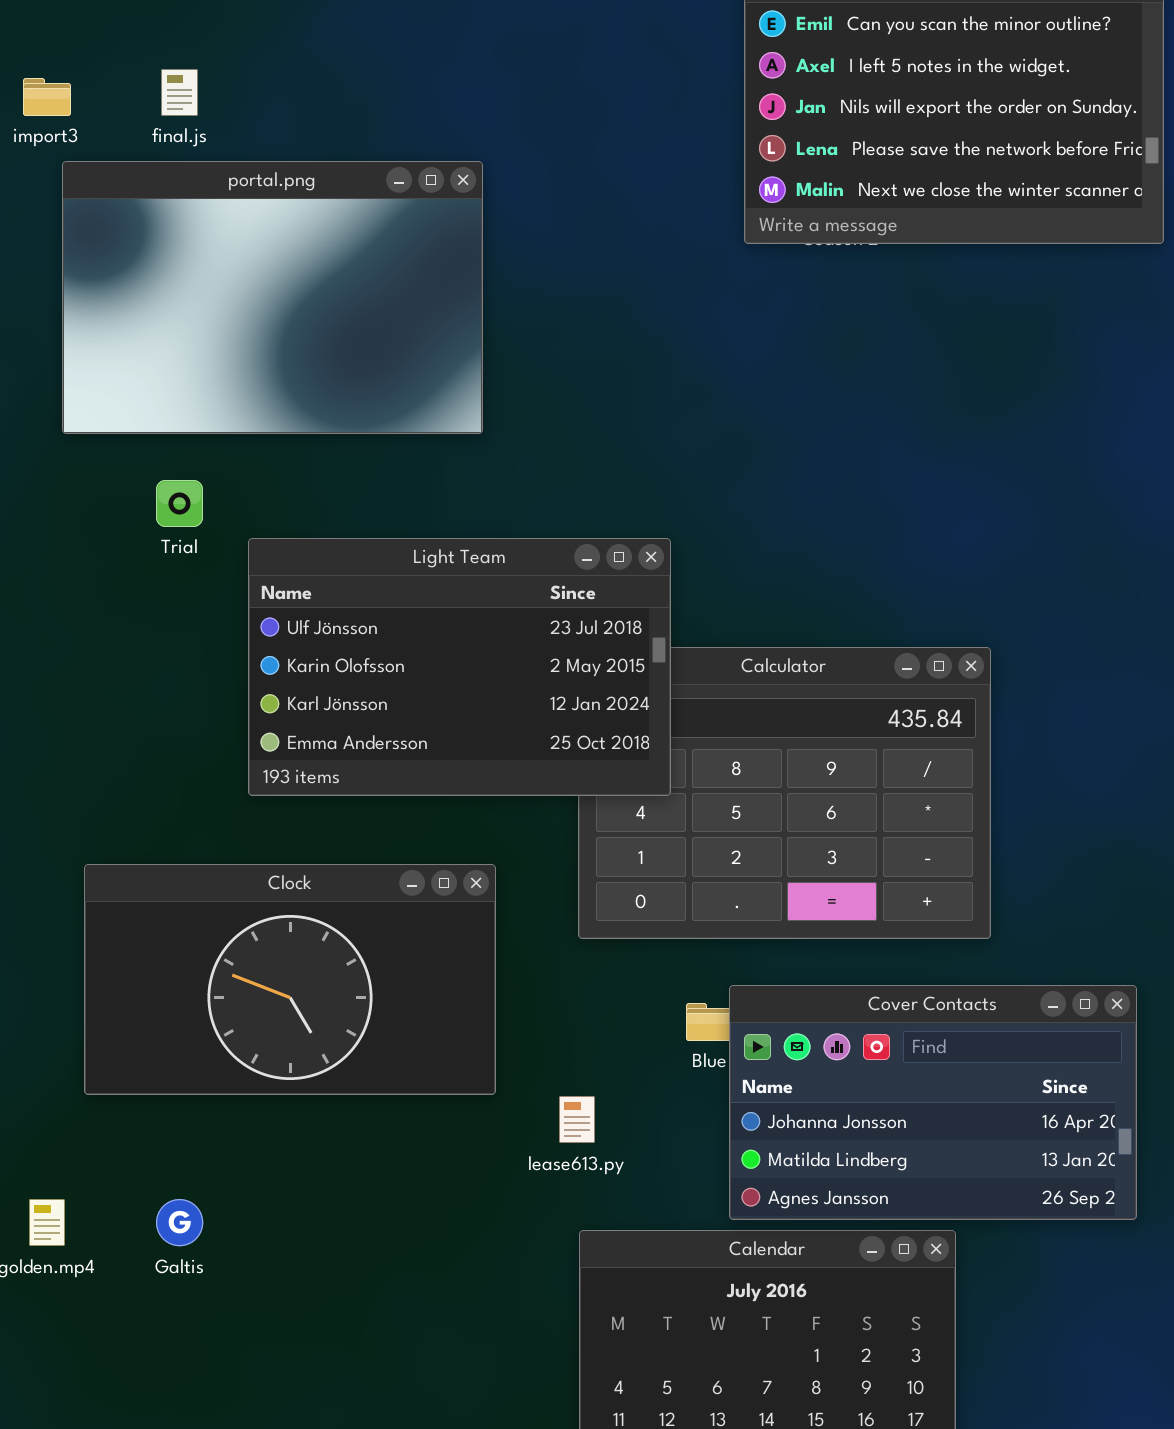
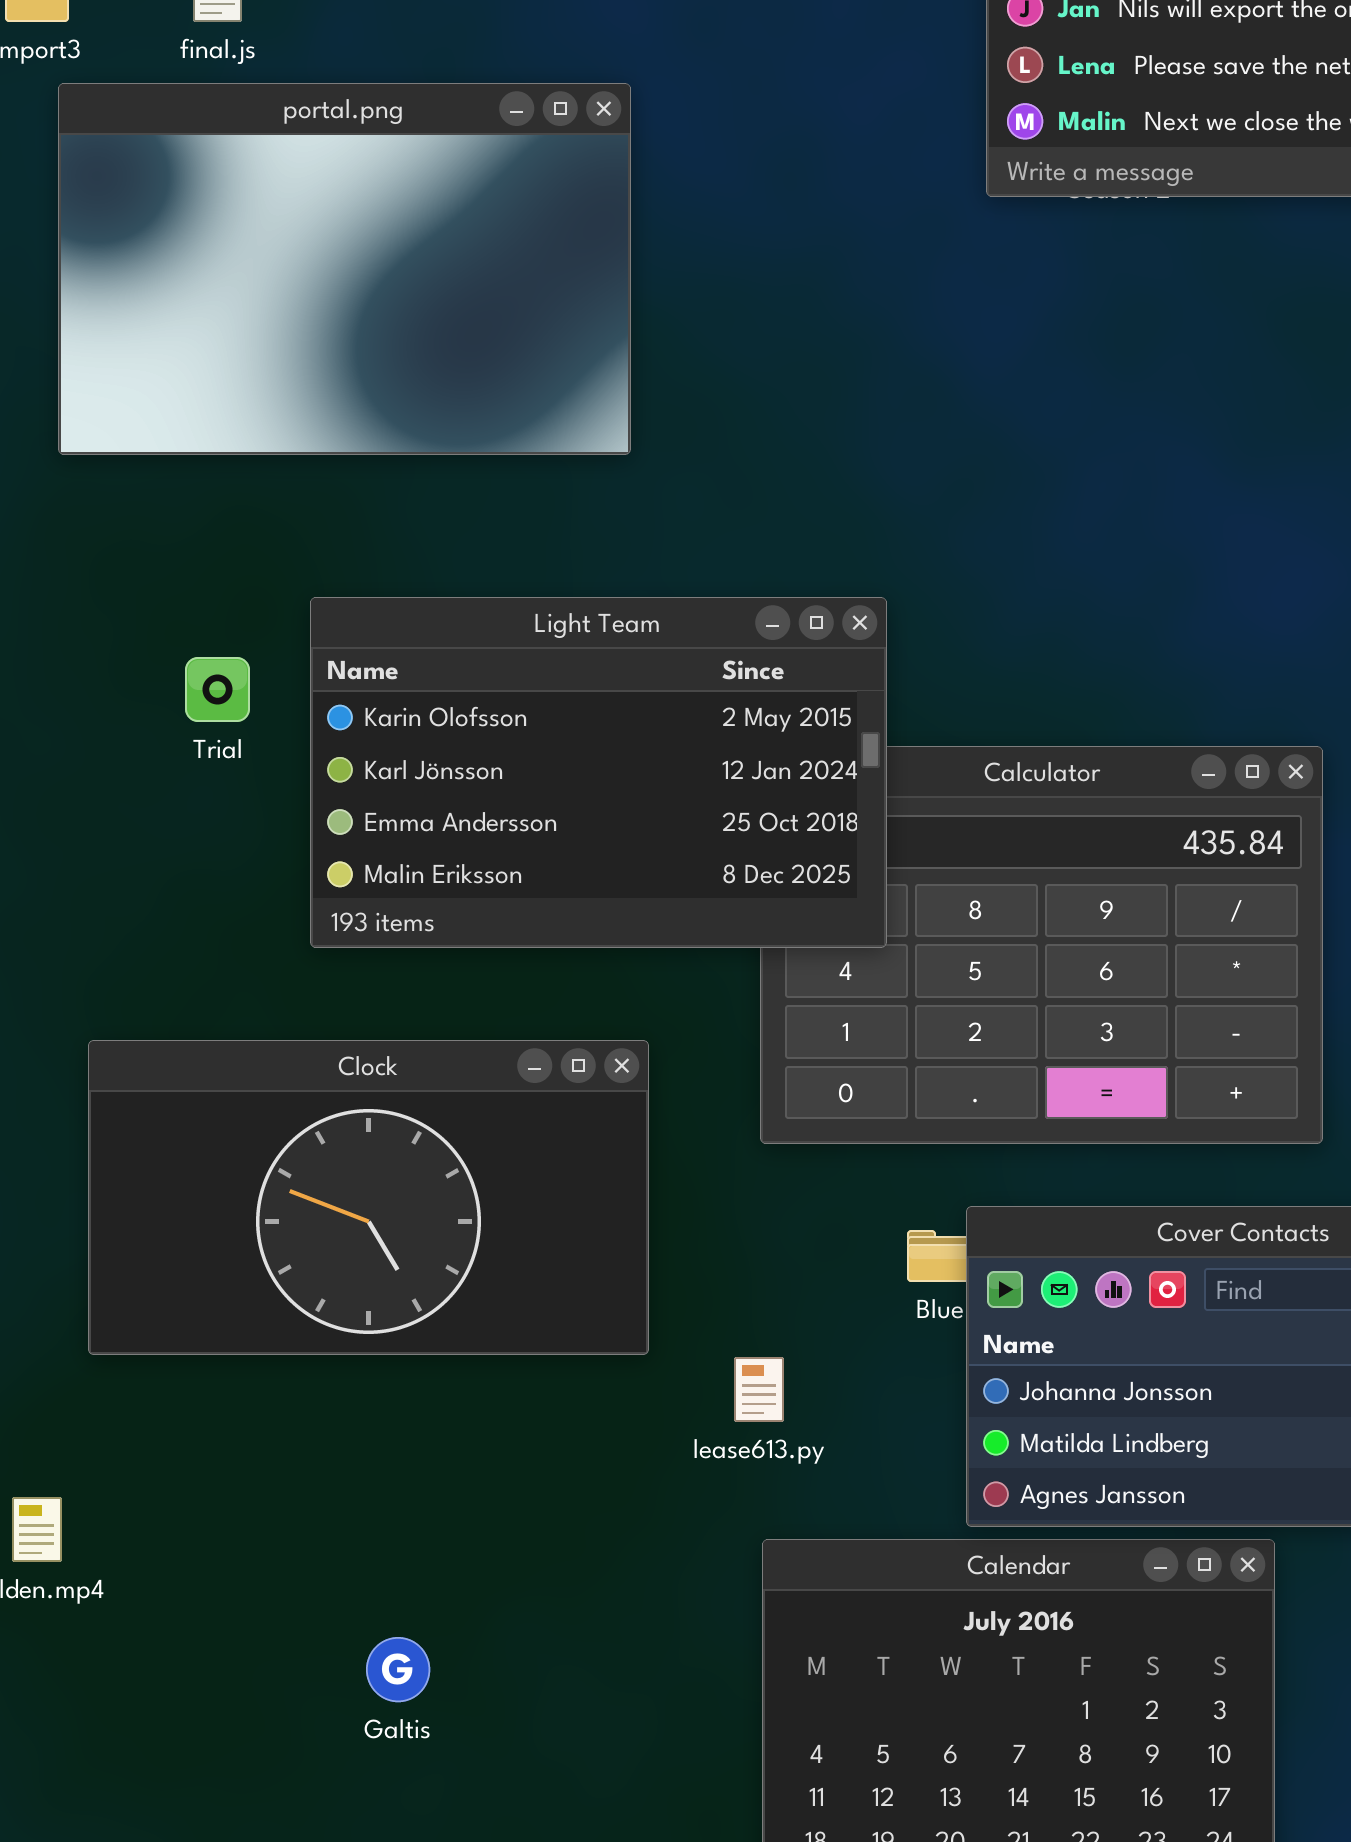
Trial: [156,480,203,527] -> [185,657,250,722], moved
Light Team: [248,538,671,796] -> [310,597,887,948], scrolled down 1 row
Galtis: [156,1199,203,1246] -> [366,1637,430,1702], moved

